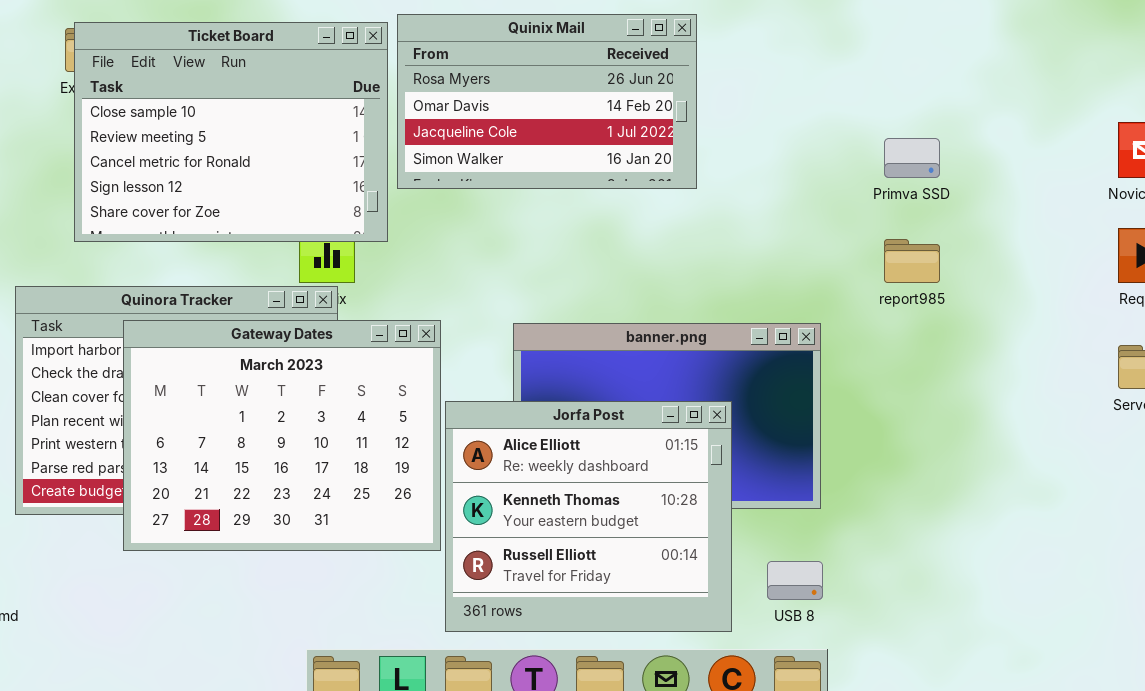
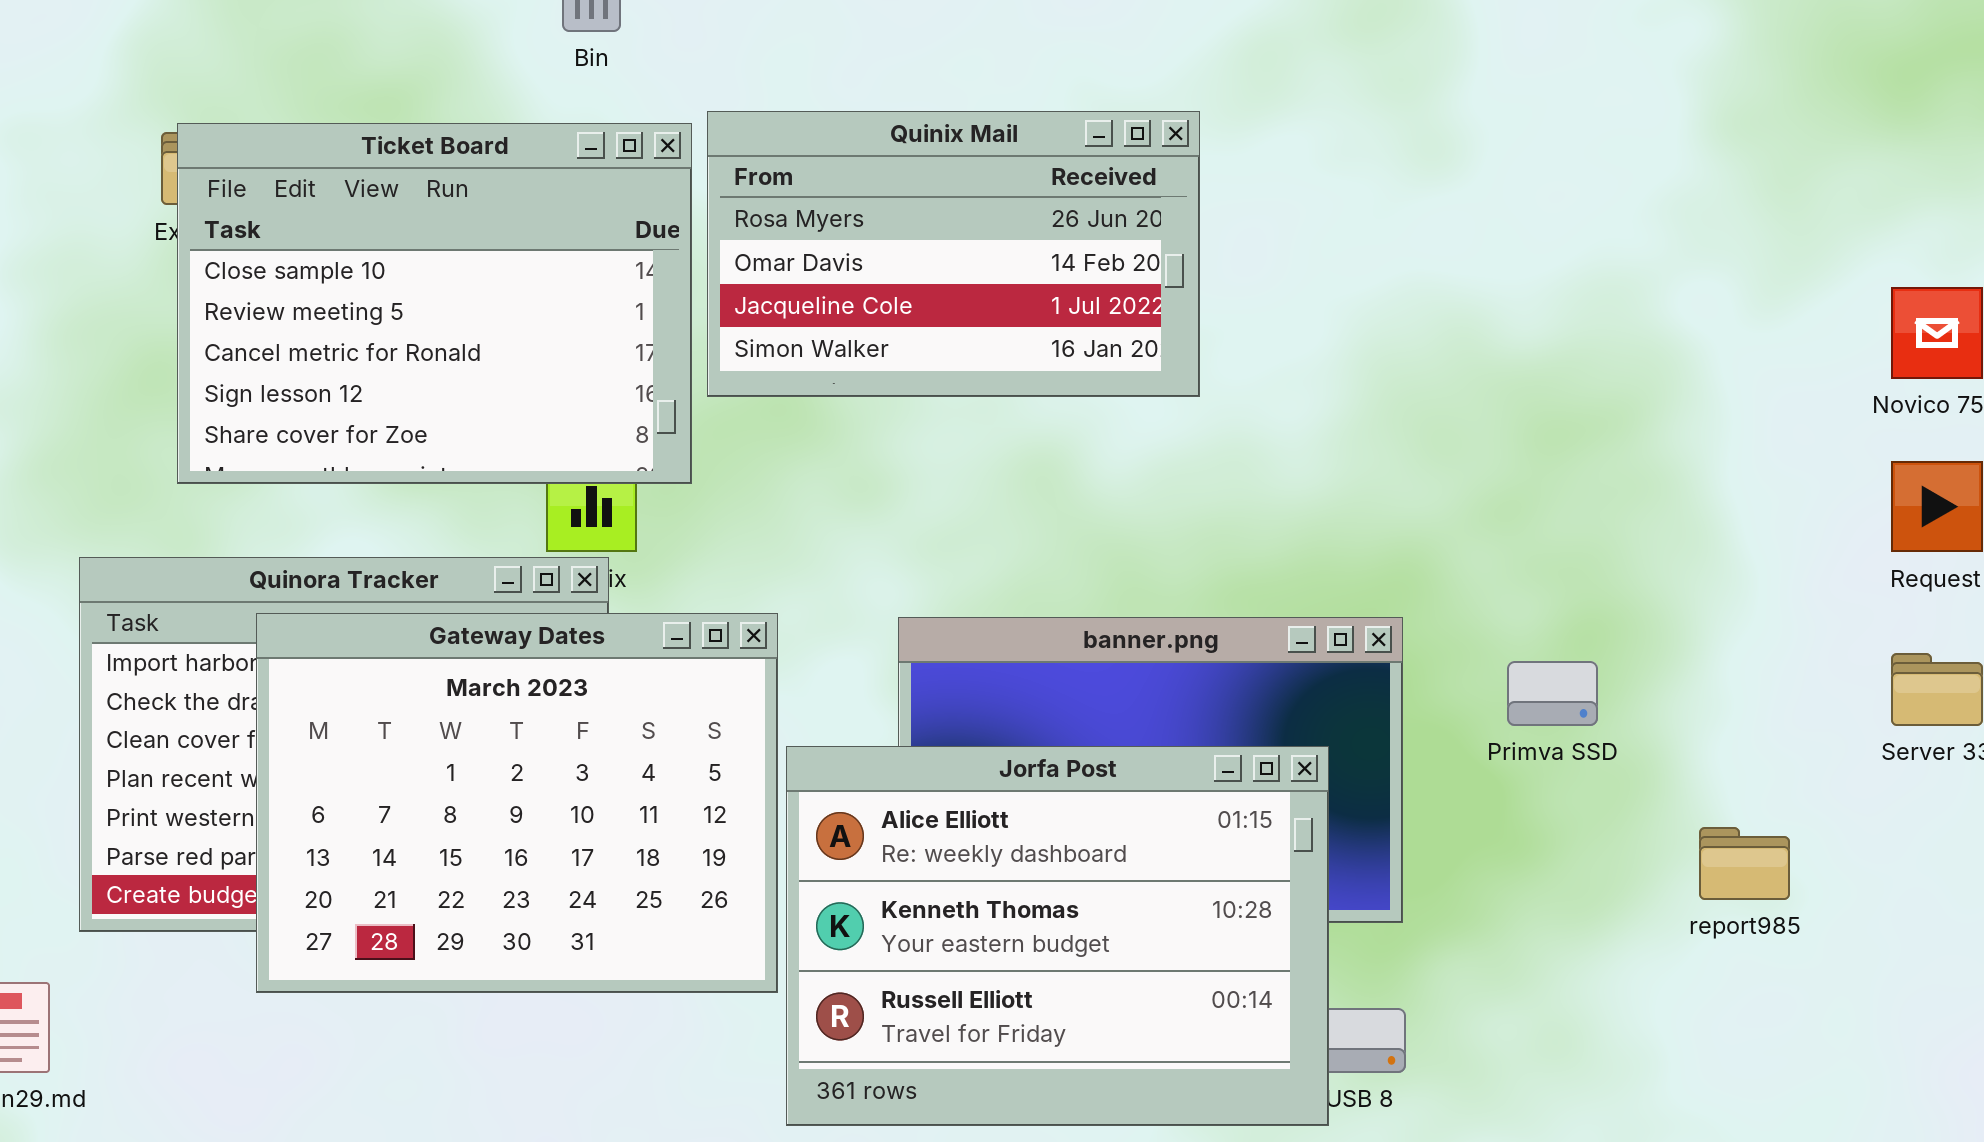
Primva SSD: [884,138,940,178] -> [1507,661,1598,726], moved
report985: [884,239,940,283] -> [1699,827,1790,900], moved
Jorfa Post: [445,401,732,632] -> [786,746,1329,1126], resized

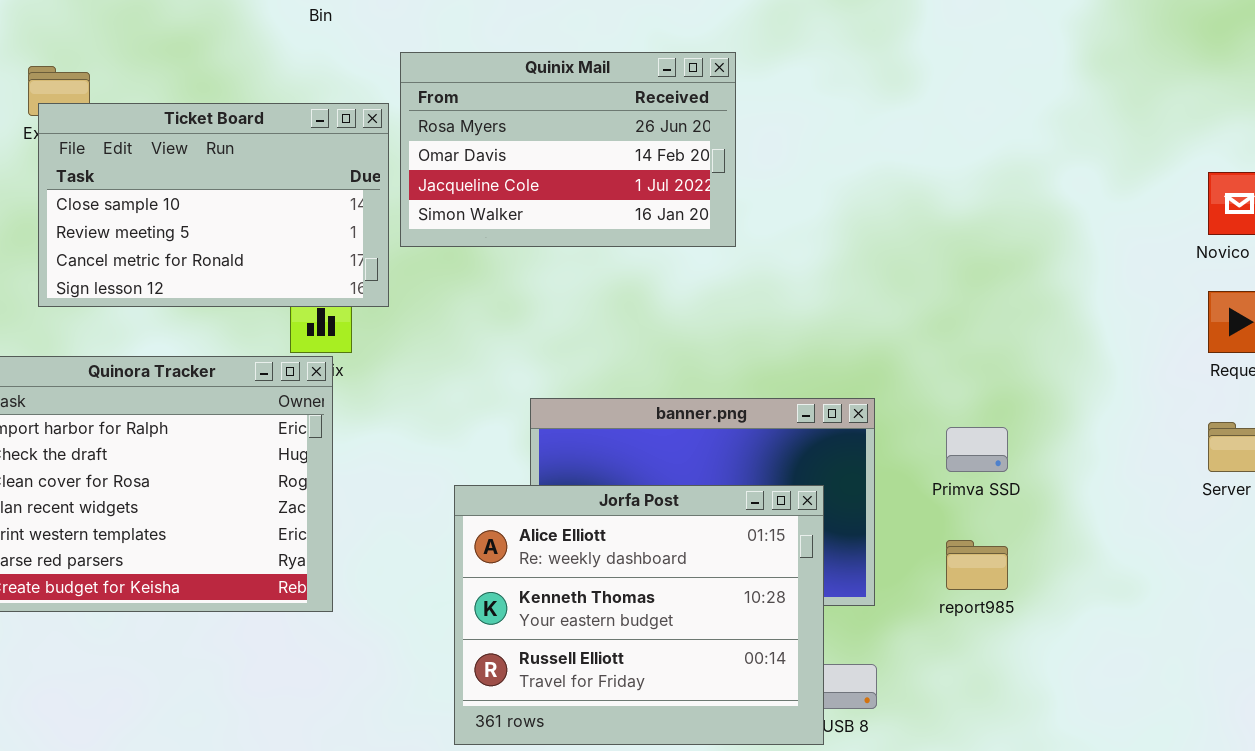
Ticket Board: [177,123,692,484] -> [38,103,389,307], resized
Gateway Dates: [256,613,778,993] -> none, closed
report985: [1699,827,1790,900] -> [946,540,1008,590], moved

